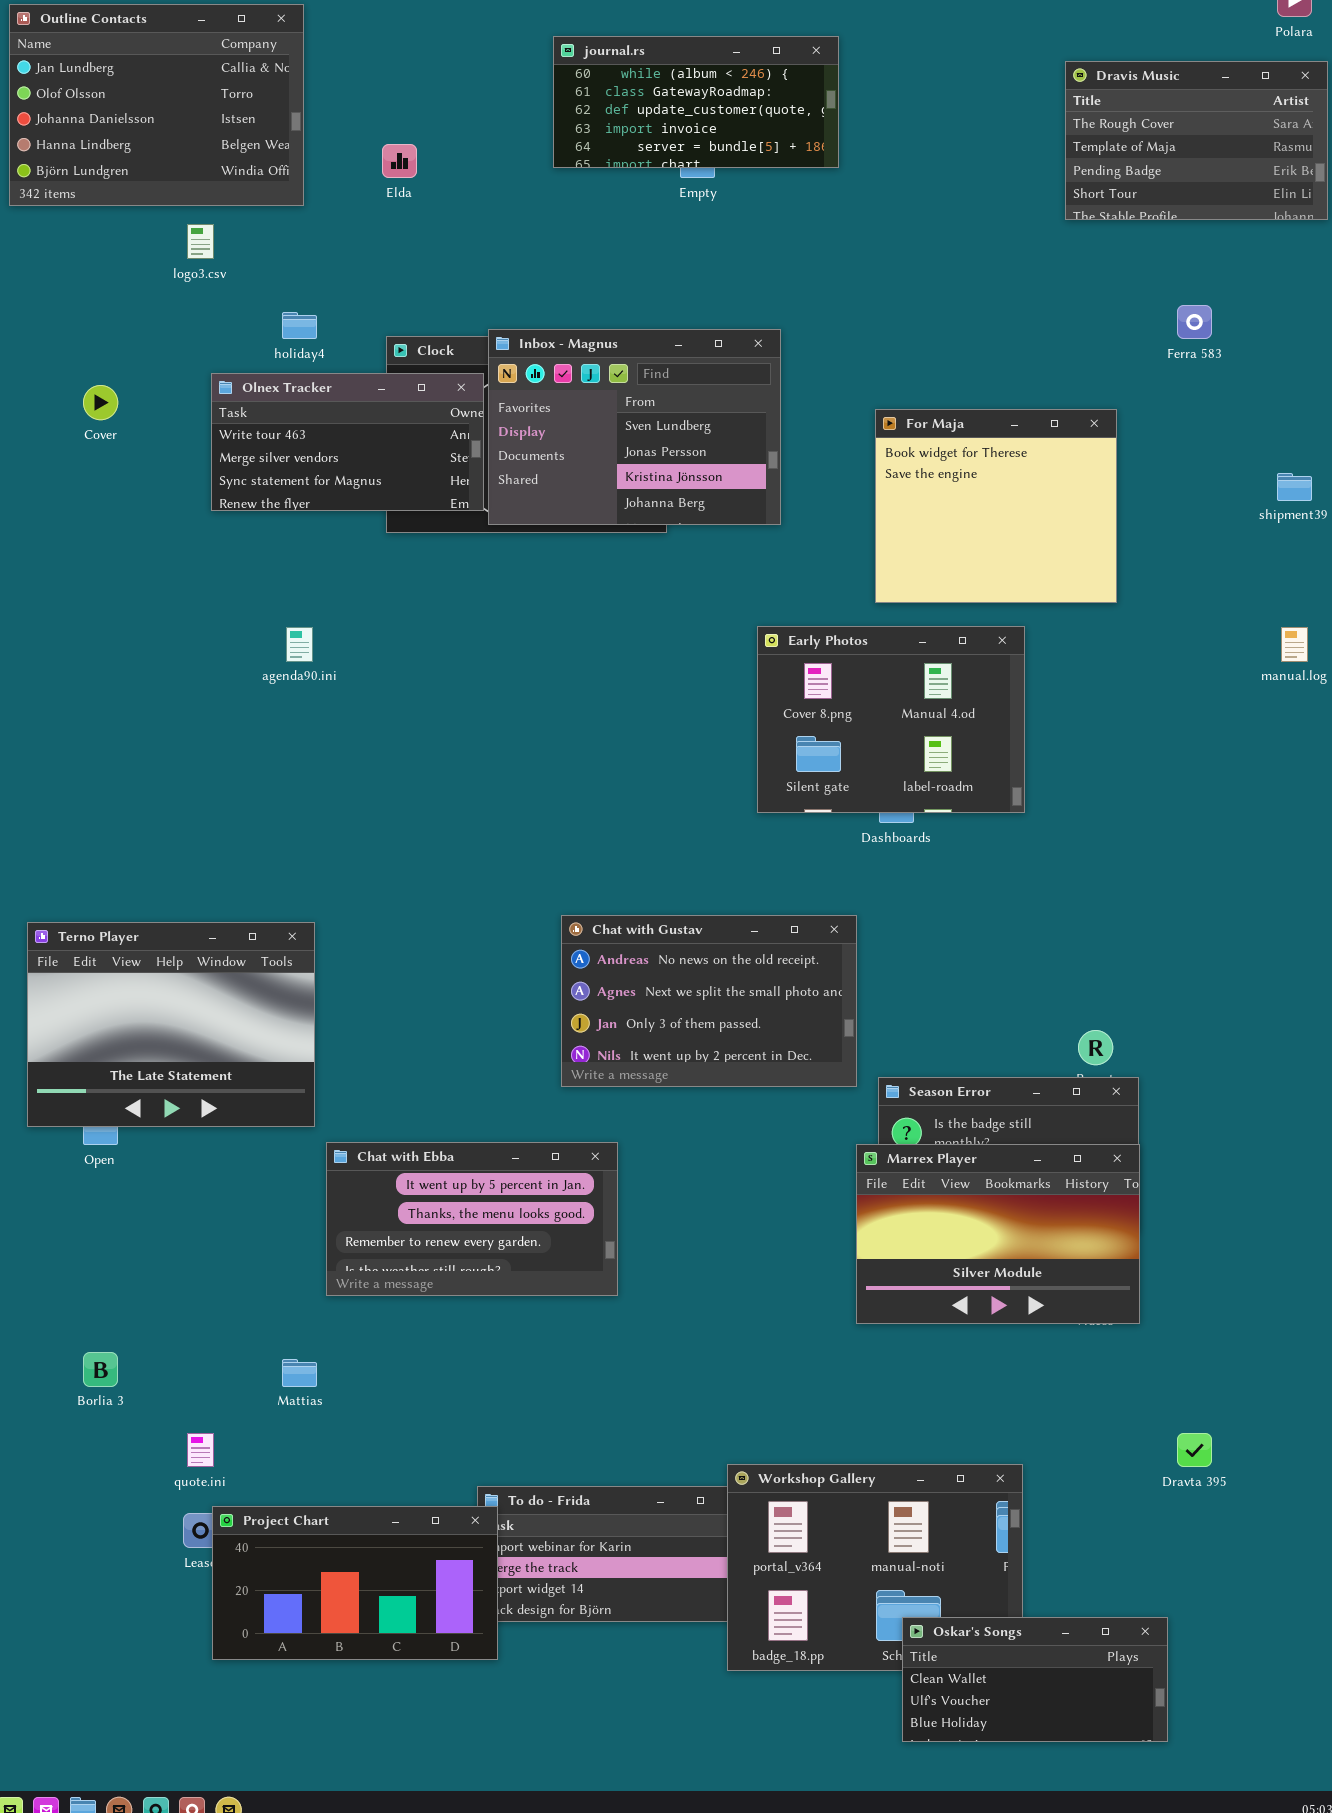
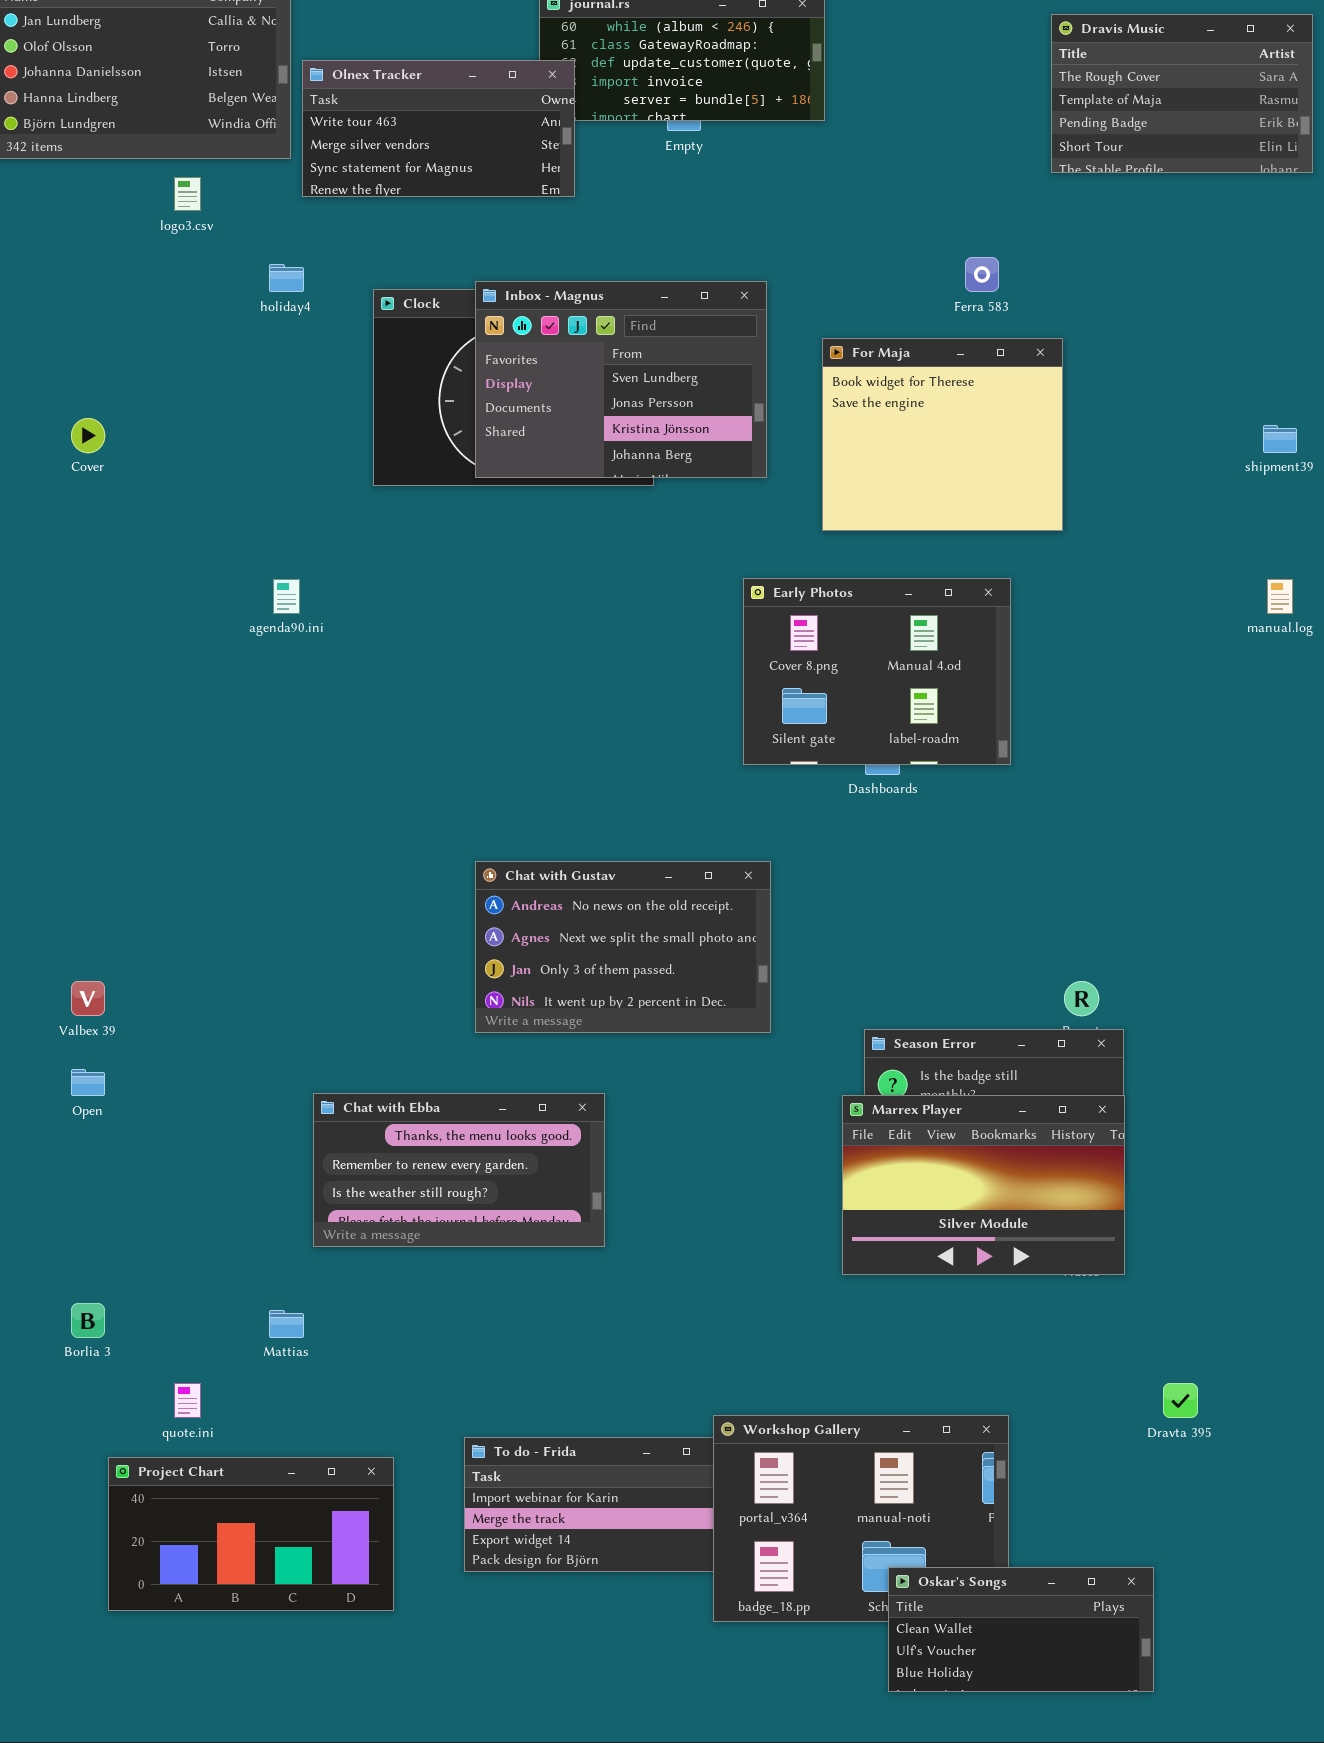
Ferra 583: [1177,305,1212,339] -> [965,257,999,292], moved
Olnex Tracker: [211,373,484,511] -> [302,60,575,197], moved
Cover: [83,385,118,420] -> [71,418,105,453], moved
For Maja: [875,409,1117,603] -> [822,338,1063,531], moved
Chat with Gustav: [561,915,857,1087] -> [475,861,771,1033], moved
Terno Player: [27,922,315,1127] -> none, closed
Chat with Ebba: [326,1142,618,1296] -> [313,1093,605,1247], scrolled down 1 row
Project Chart: [212,1506,498,1660] -> [108,1457,394,1611], moved

